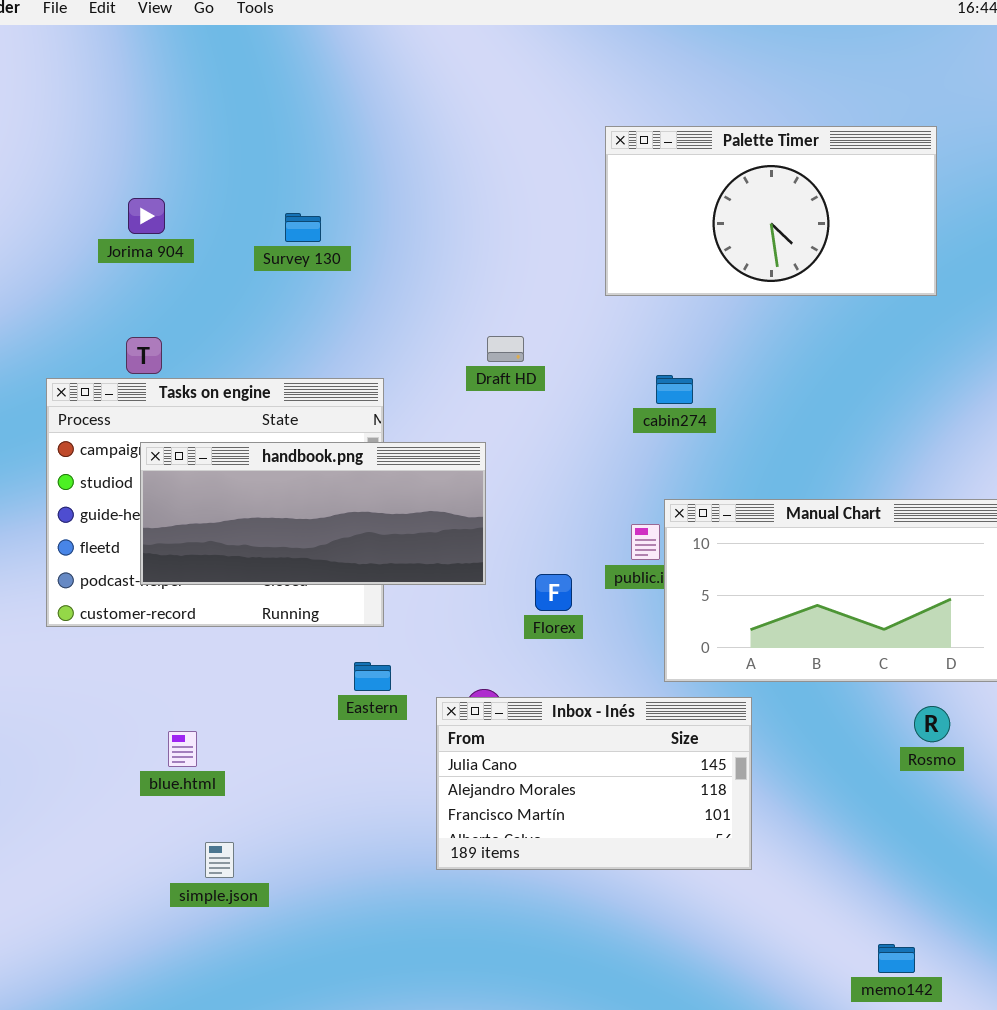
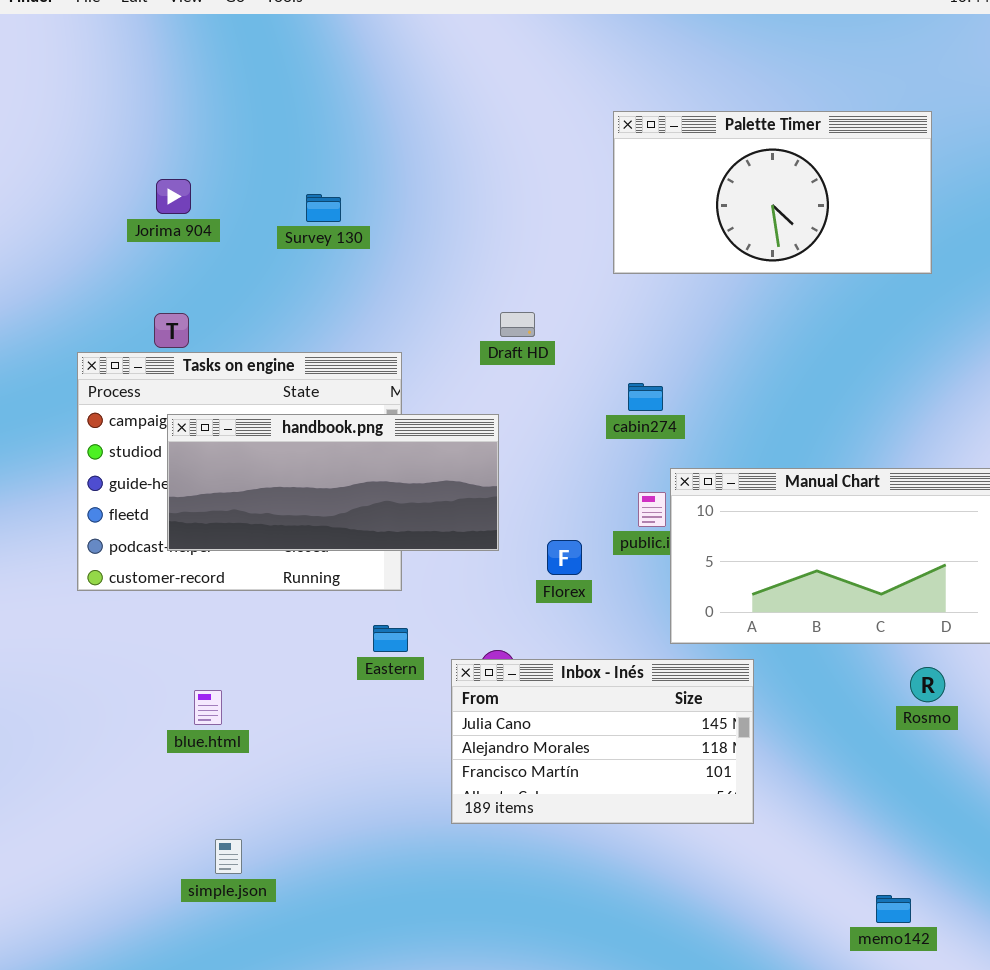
cabin274: [656,375,693,404] -> [628,383,663,411], moved
simple.json: [205,842,234,878] -> [215,839,242,874], moved

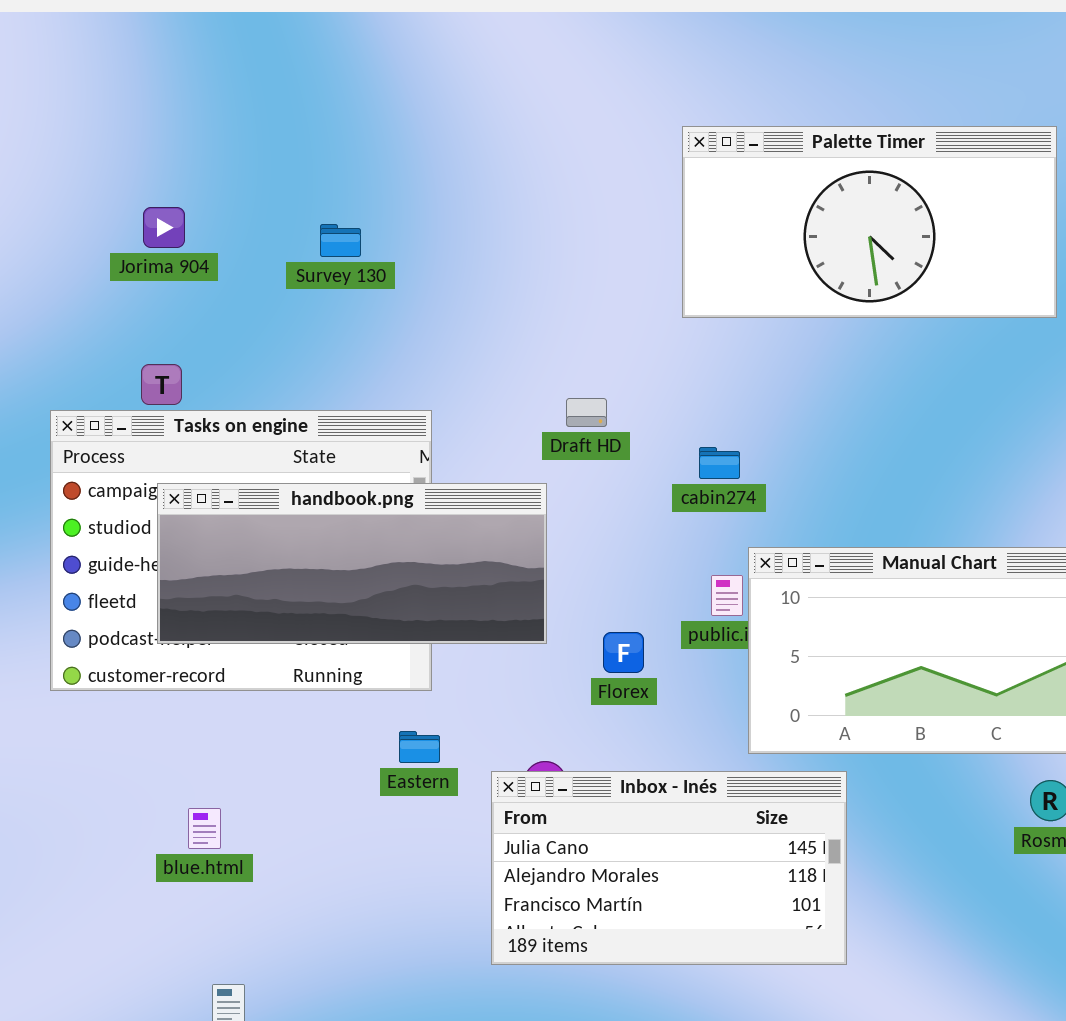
Draft HD: [500,312,535,337] -> [566,398,607,427], moved

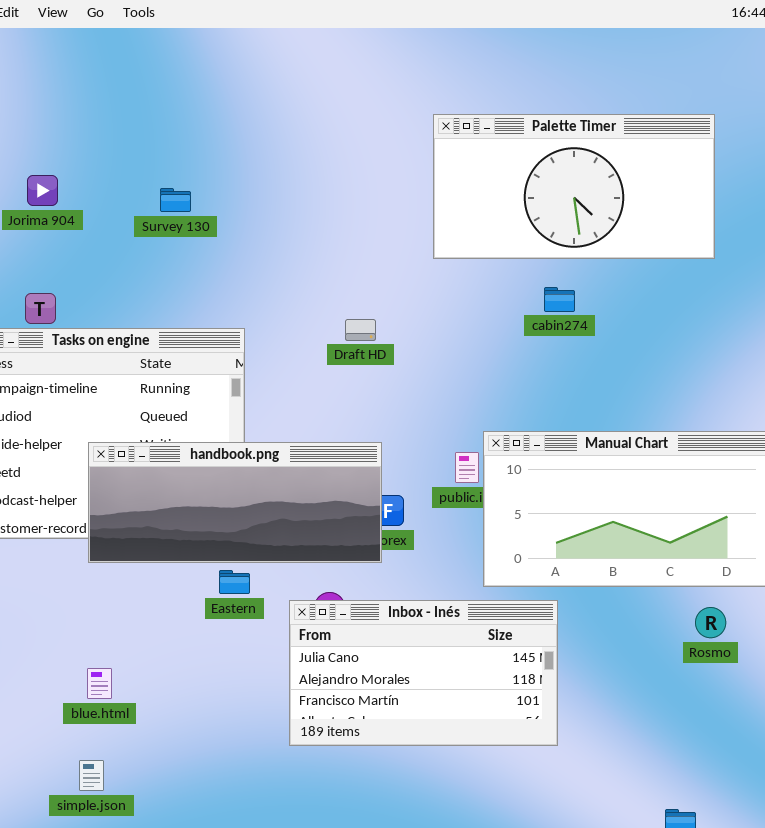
cabin274: [699,447,740,479] -> [544,287,575,312], moved
handbook.png: [157,483,547,644] -> [88,442,382,563], moved
blue.html: [188,808,221,849] -> [87,668,112,699], moved

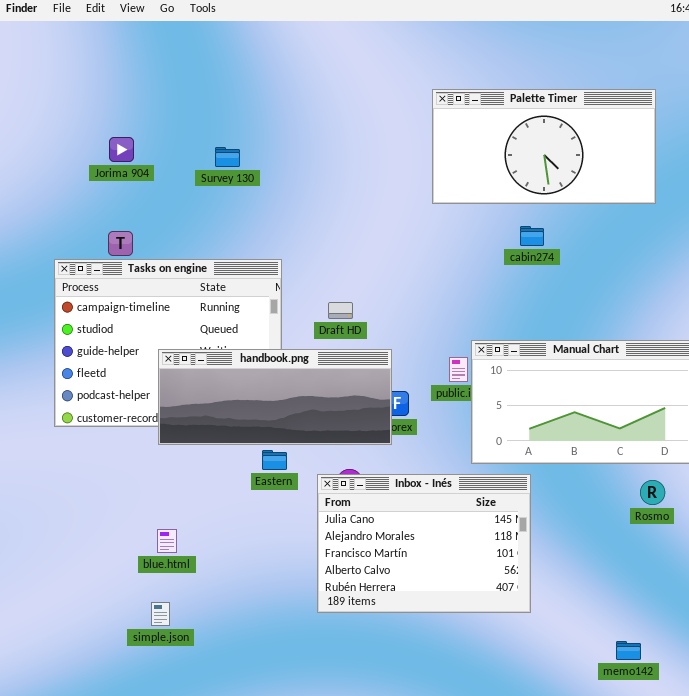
Draft HD: [345,319,376,341] -> [328,302,353,319], moved
Inbox - Inés: [289,600,558,746] -> [317,474,531,613], resized

